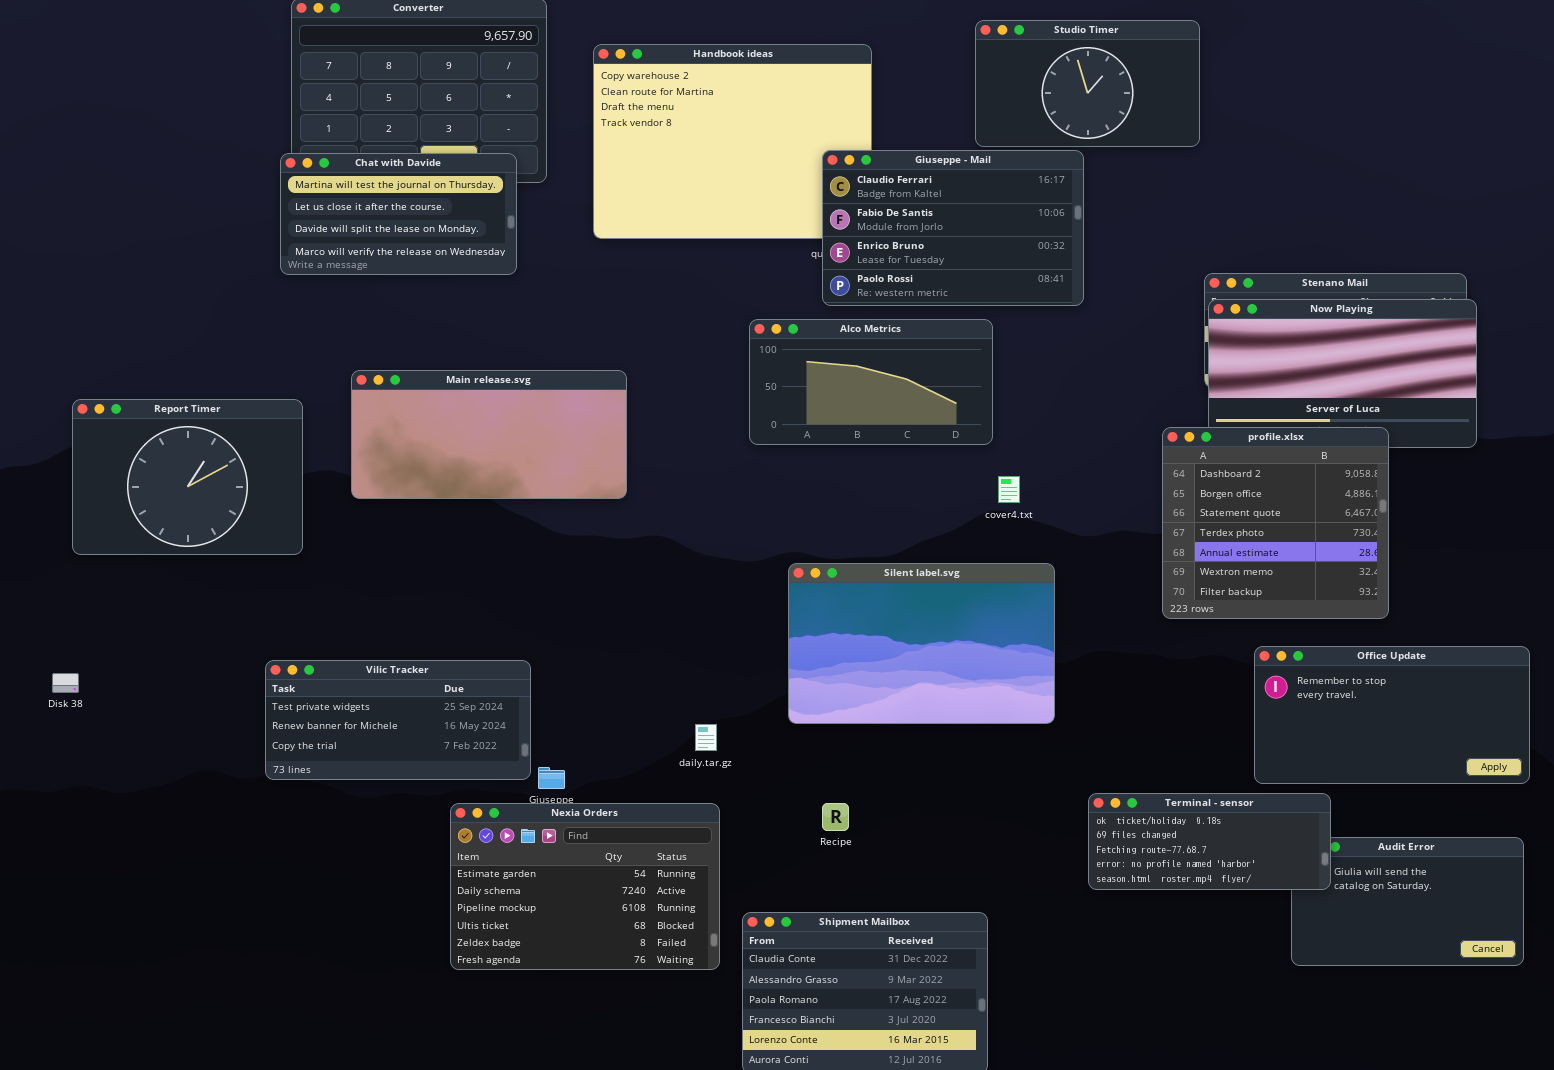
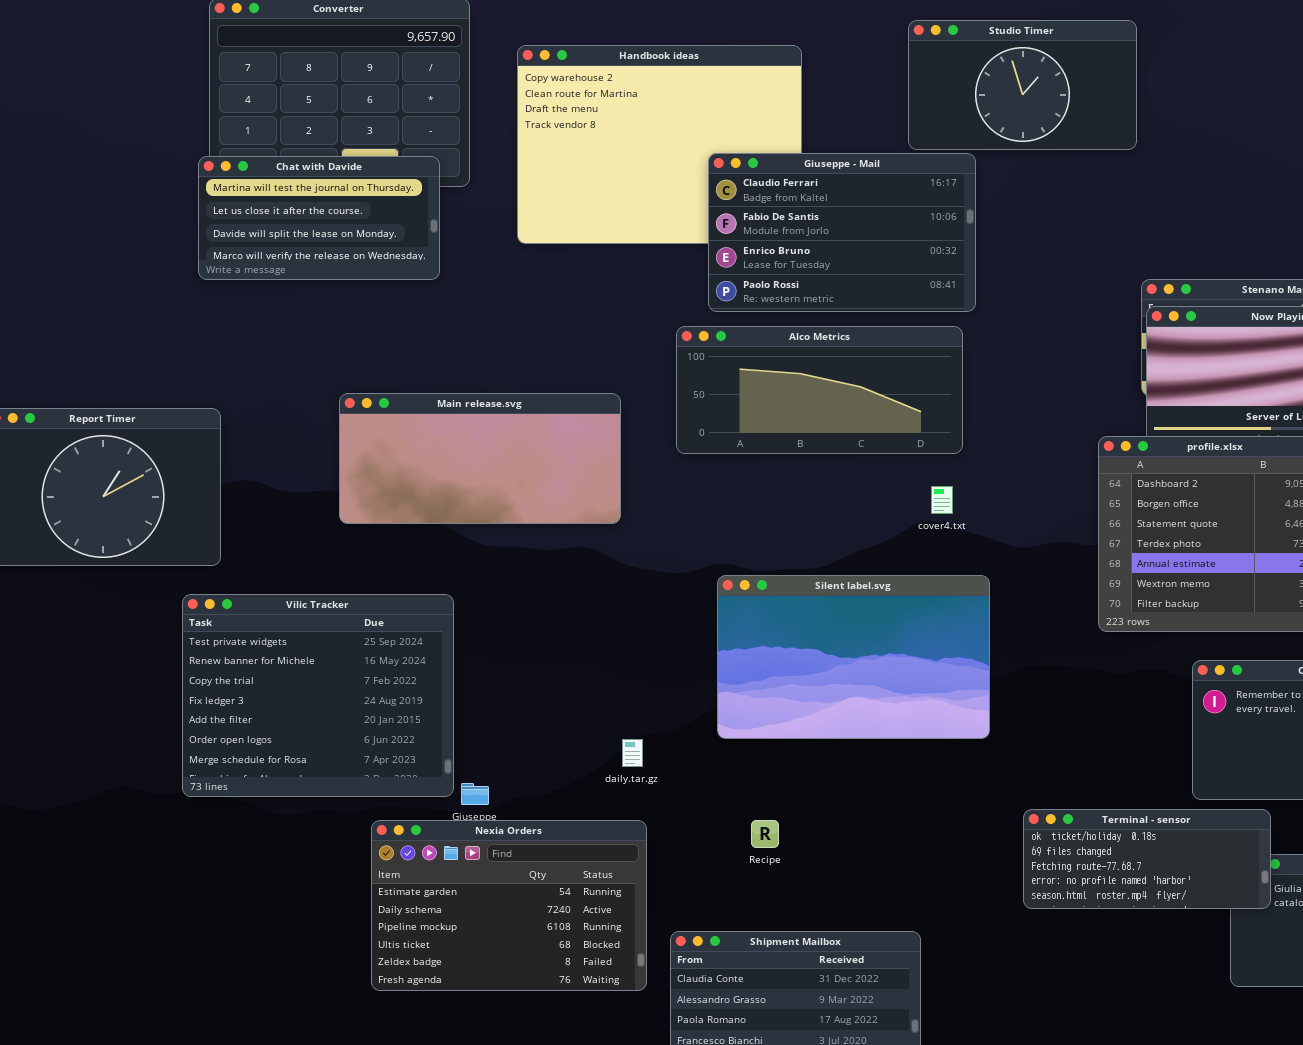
Giuseppe - Mail: [822,150,1084,306] -> [708,153,976,312], moved
Alco Metrics: [749,319,993,445] -> [676,326,963,454], resized
Main release.svg: [351,370,627,499] -> [339,393,621,524], moved
Vilic Tracker: [265,660,531,780] -> [182,594,454,797], resized

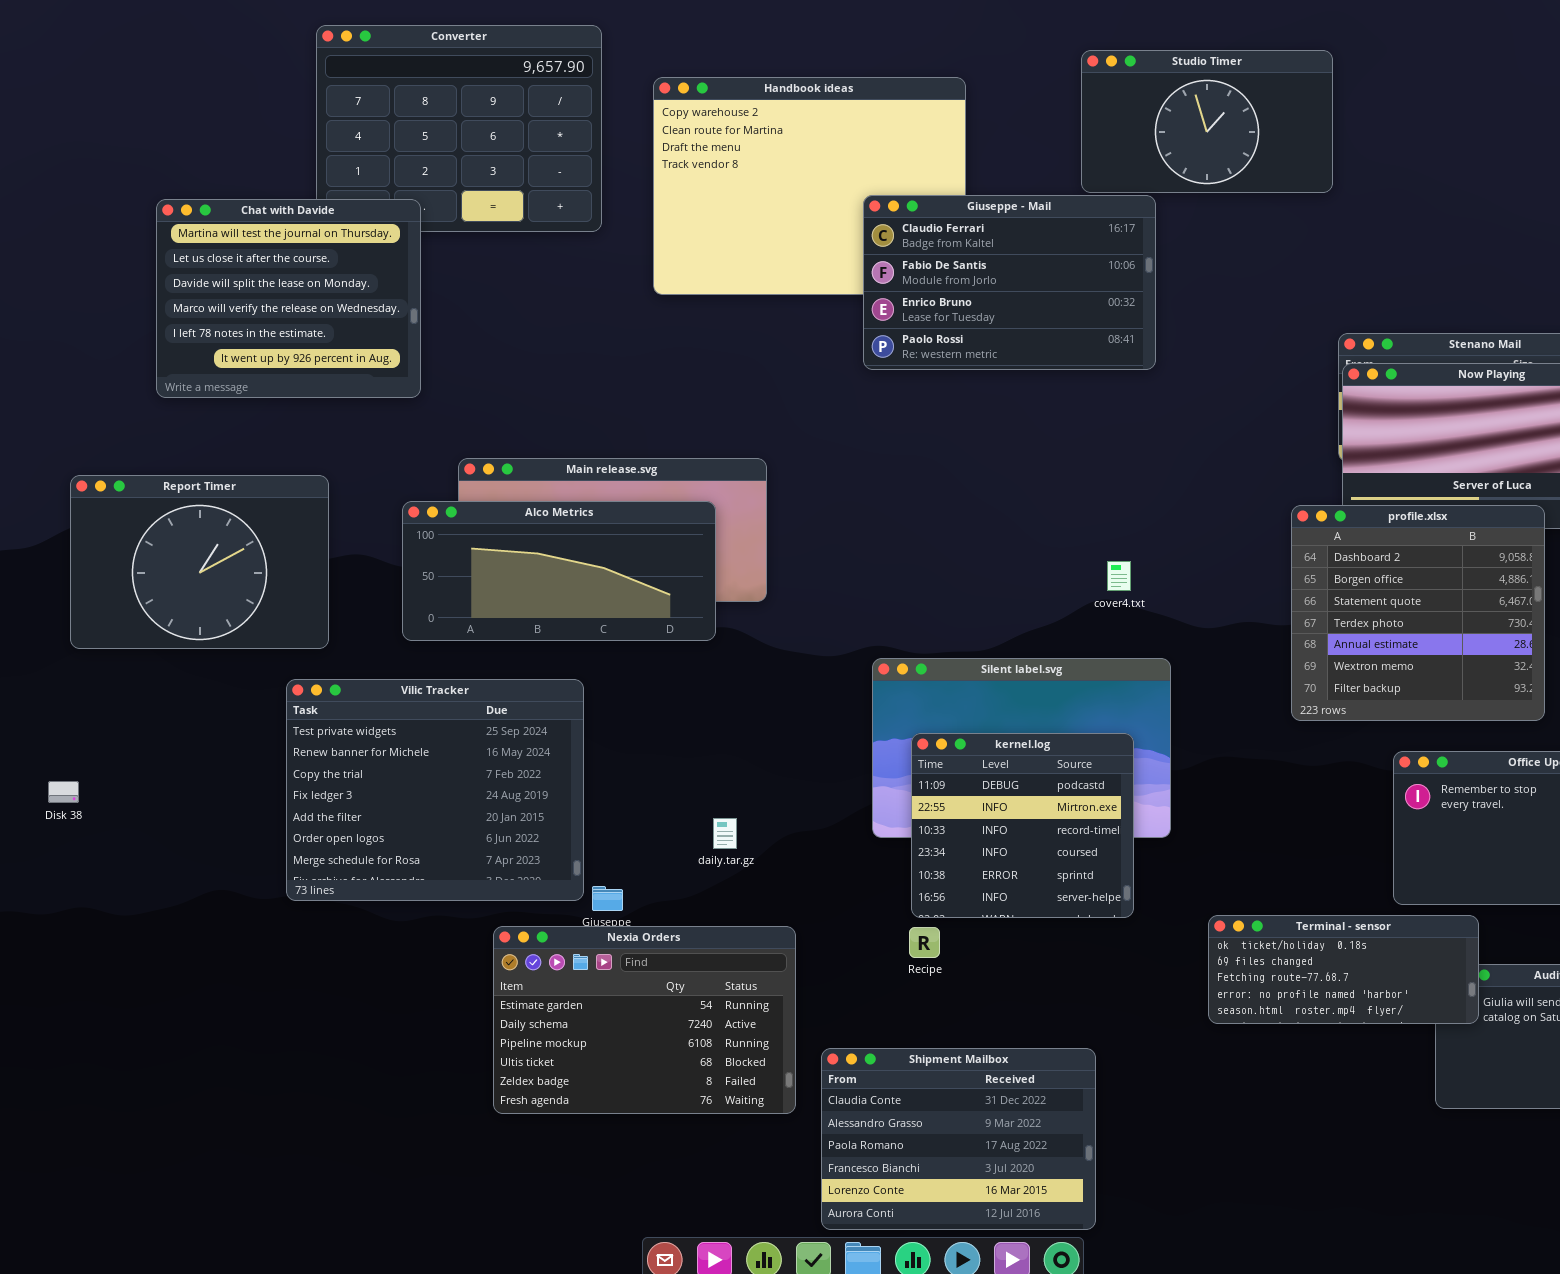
Chat with Davide: [198,156,440,280] -> [156,199,421,398], moved, resized
Alco Metrics: [676,326,963,454] -> [402,501,716,641], moved
kernel.log: none -> [911,733,1134,918], opened
daily.tar.gz: [622,739,643,767] -> [713,818,737,849], moved

